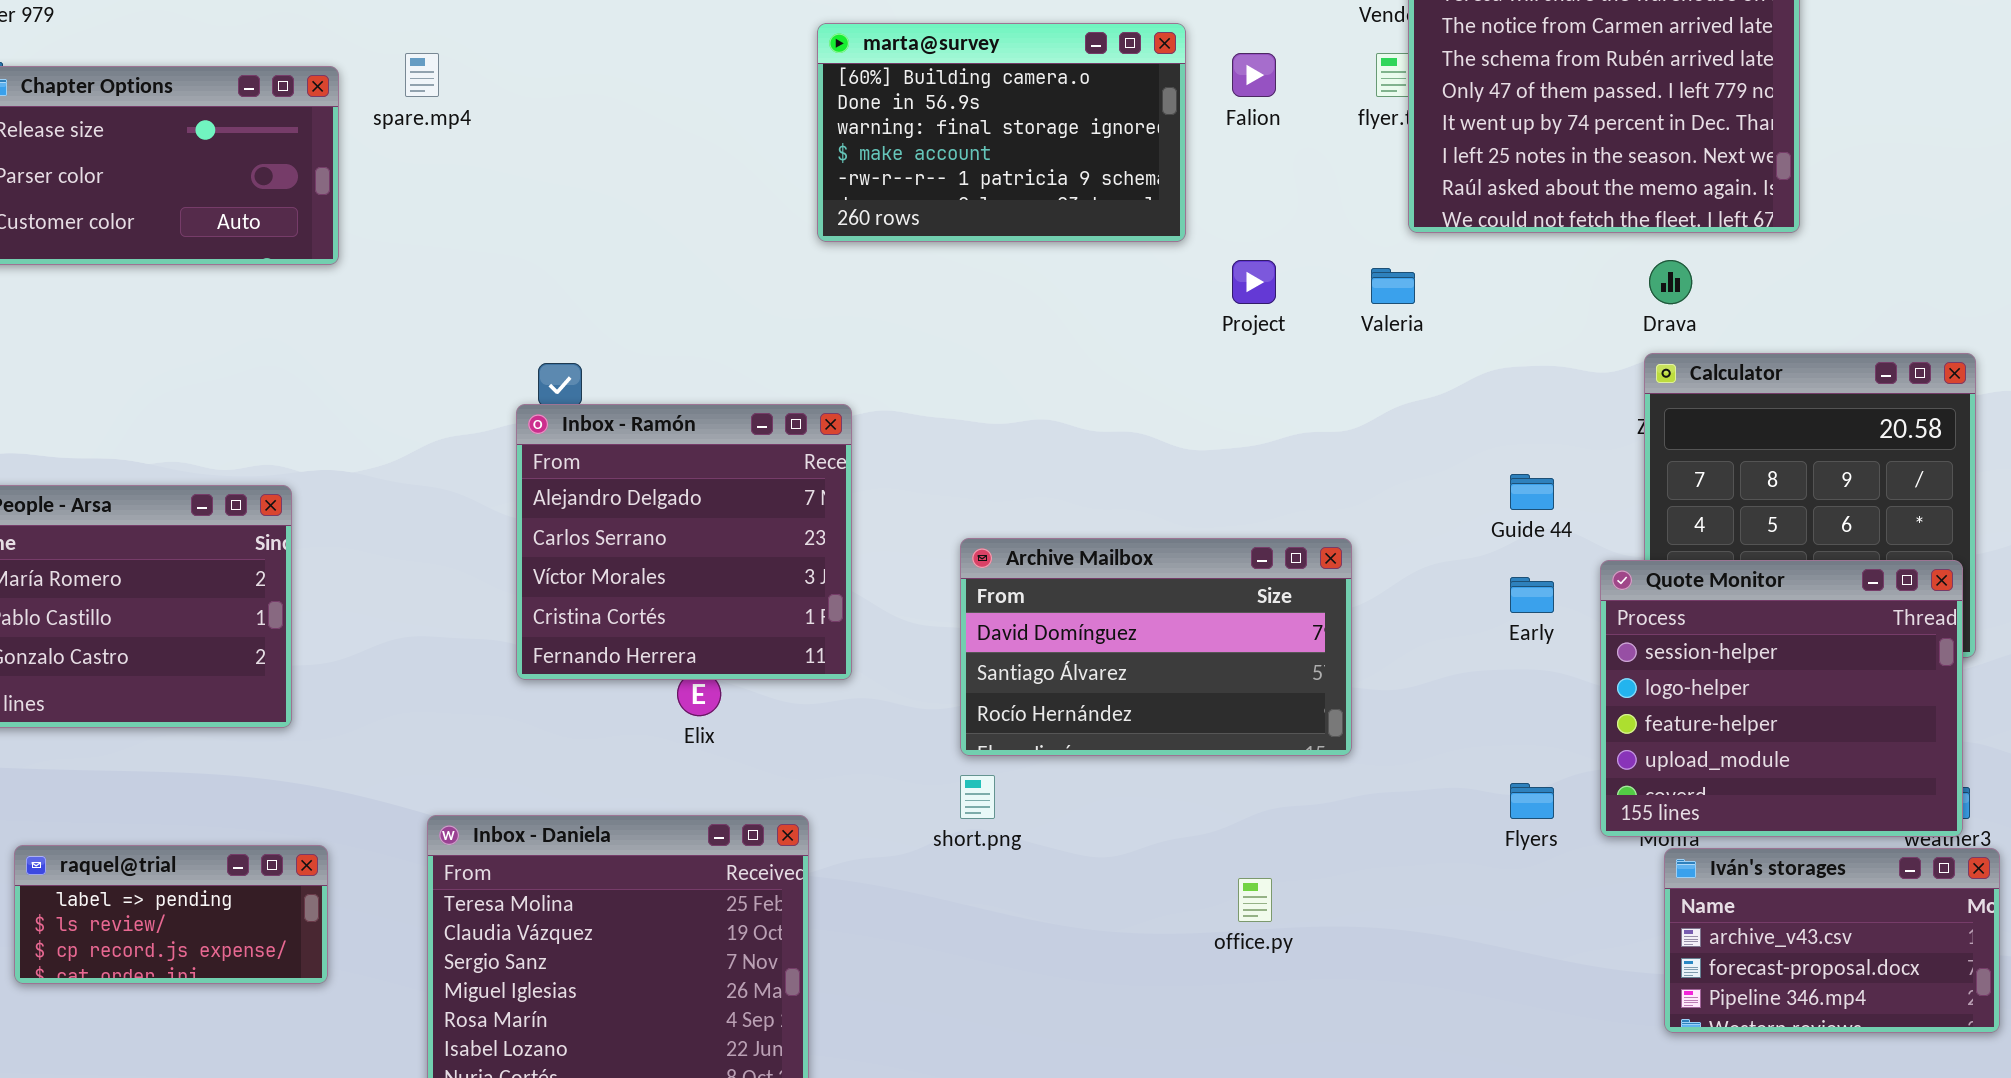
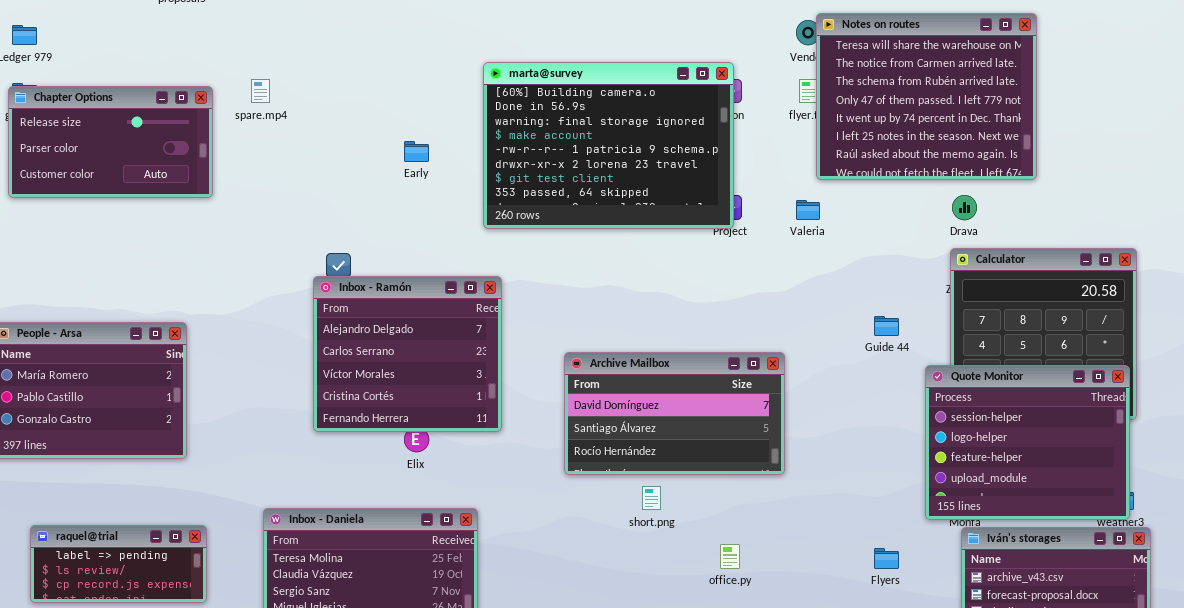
marta@survey: [817,23,1186,242] -> [483,62,734,229], resized
Early: [1510,577,1554,613] -> [404,141,429,162], moved
short.png: [960,775,995,819] -> [642,486,661,510], moved
Flyers: [1510,783,1554,819] -> [874,548,899,569], moved

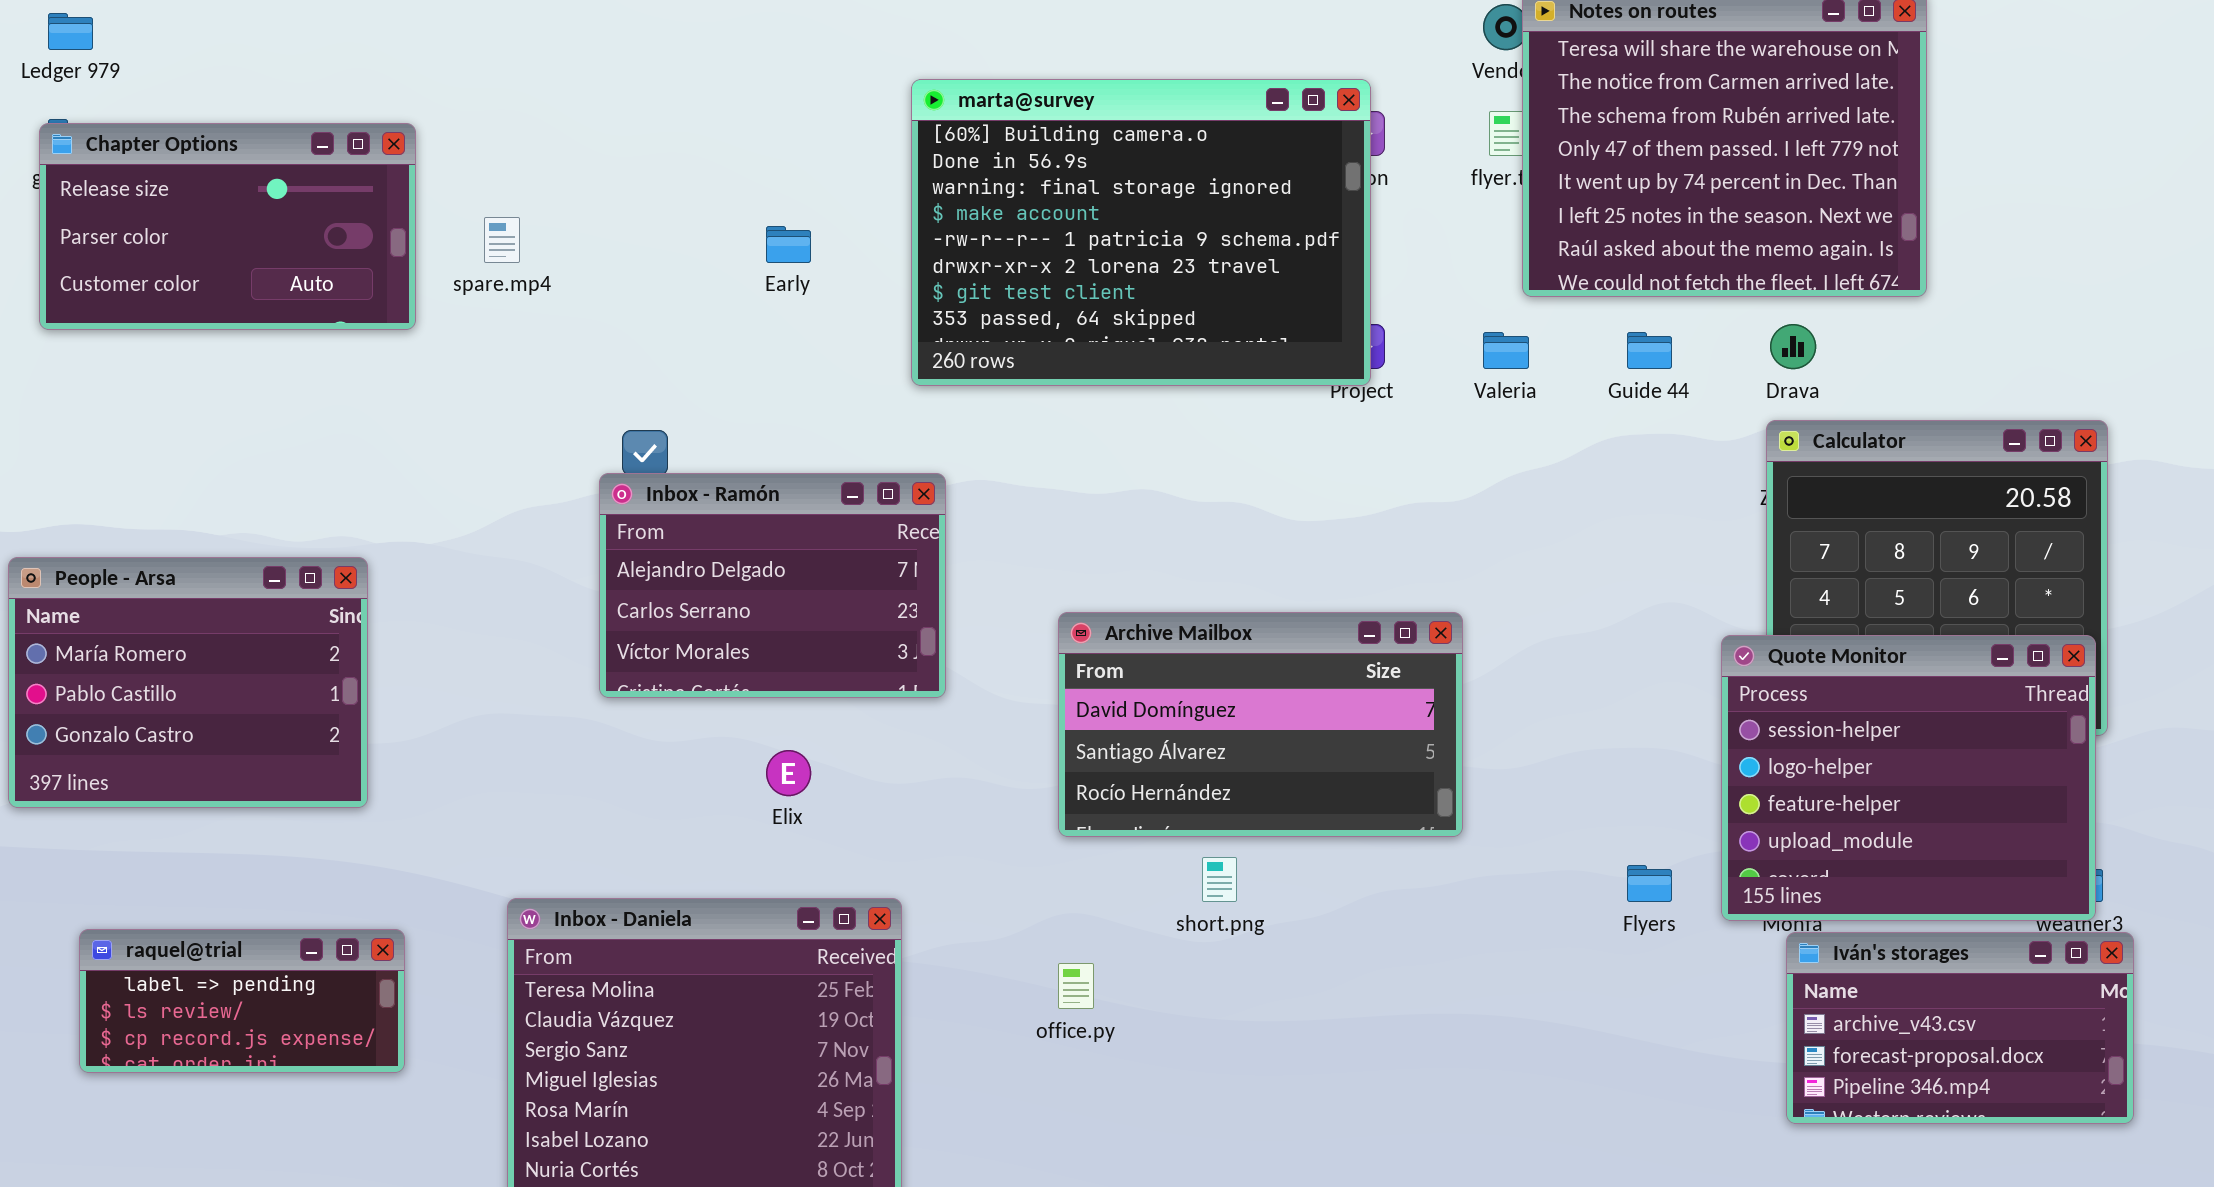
spare.mp4: [251,79,270,103] -> [484,217,520,263], moved
Inbox - Ramón: [313,276,502,432] -> [599,473,946,698], resized
Guide 44: [874,316,899,336] -> [1627,332,1672,369], moved
office.py: [720,544,740,569] -> [1058,963,1094,1009], moved
Flyers: [874,548,899,569] -> [1627,865,1672,902], moved

